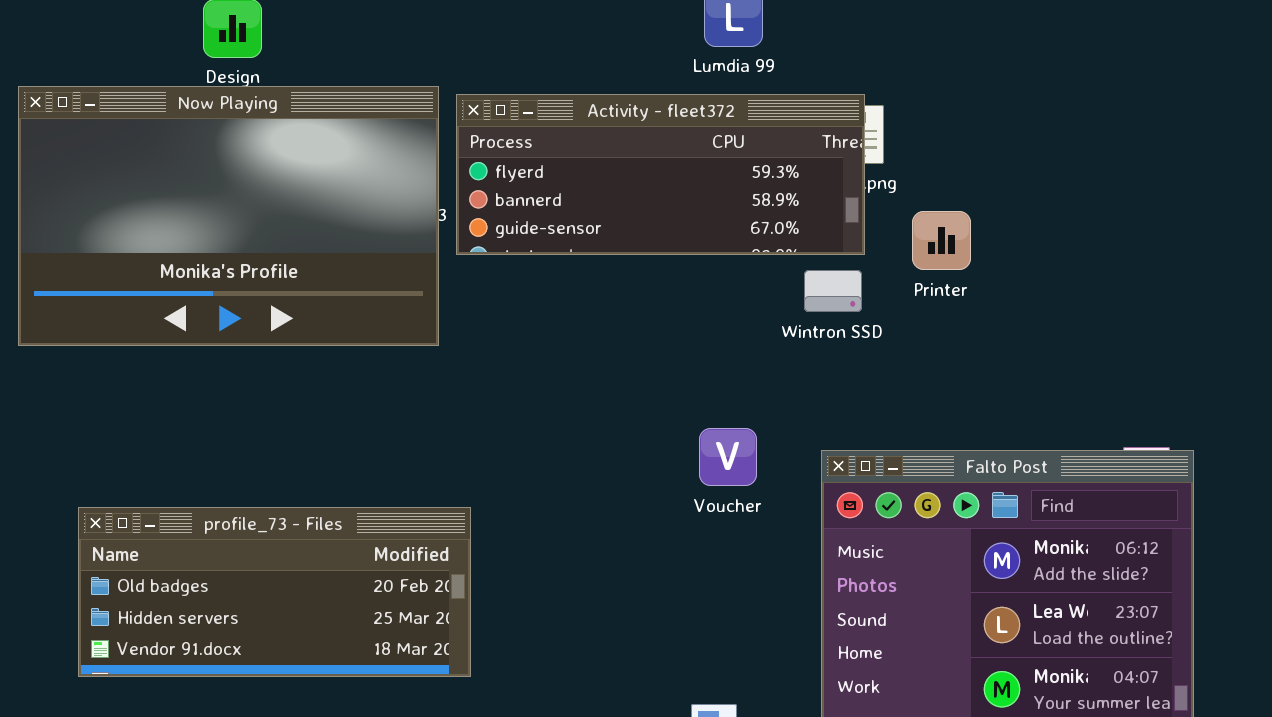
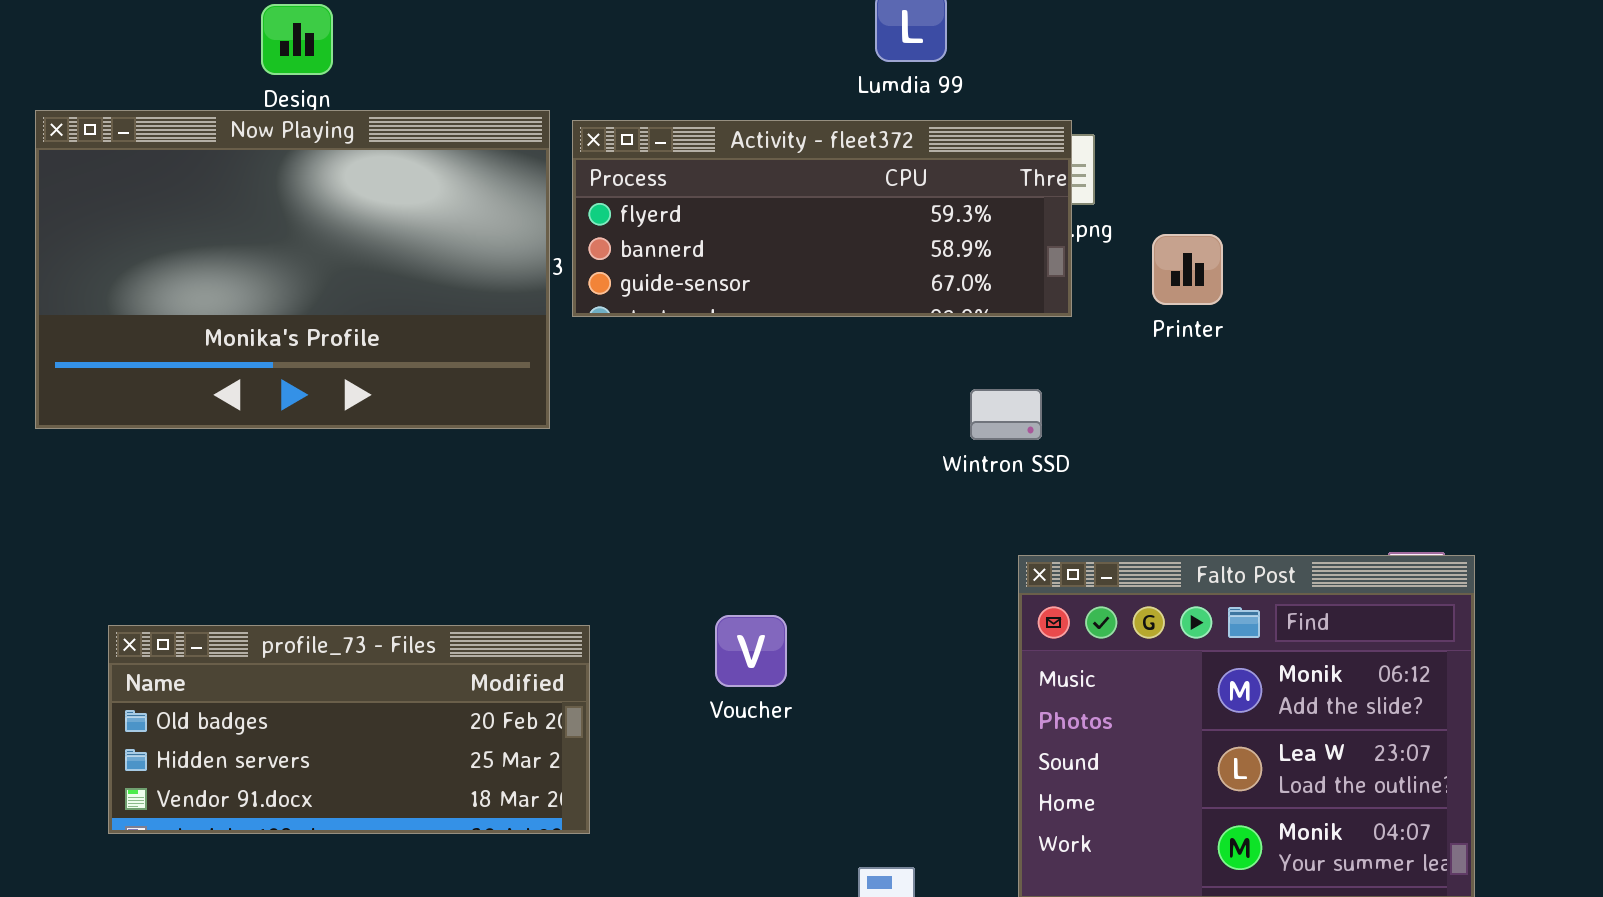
Printer: [912,211,971,270] -> [1152,234,1223,305], moved
Wintron SSD: [804,270,862,312] -> [970,389,1042,440], moved
Voucher: [699,428,757,486] -> [715,615,787,687], moved

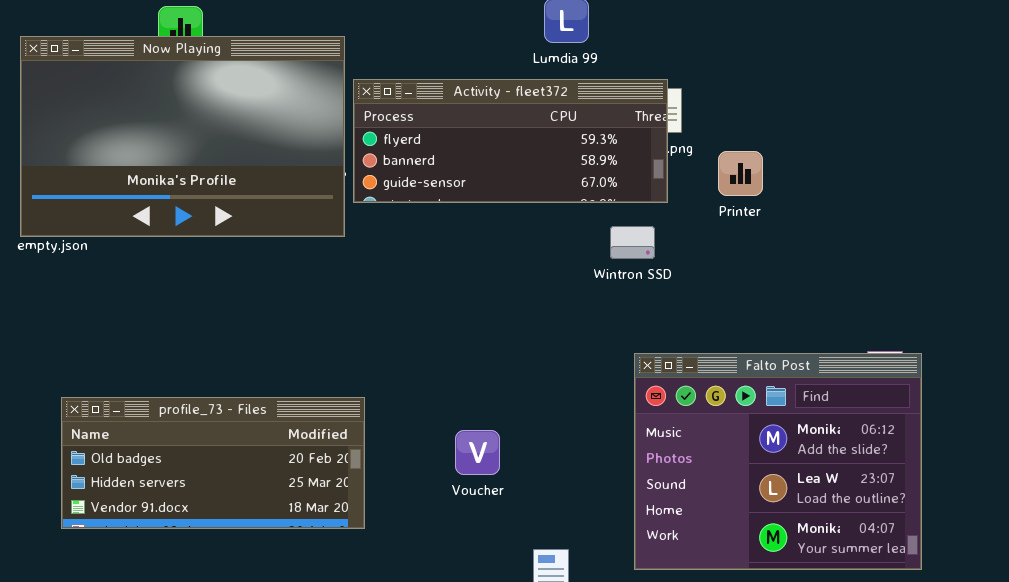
Now Playing: [35,110,550,429] -> [20,36,345,237], moved
Wintron SSD: [970,389,1042,440] -> [610,226,655,259], moved
Voucher: [715,615,787,687] -> [455,430,500,475], moved

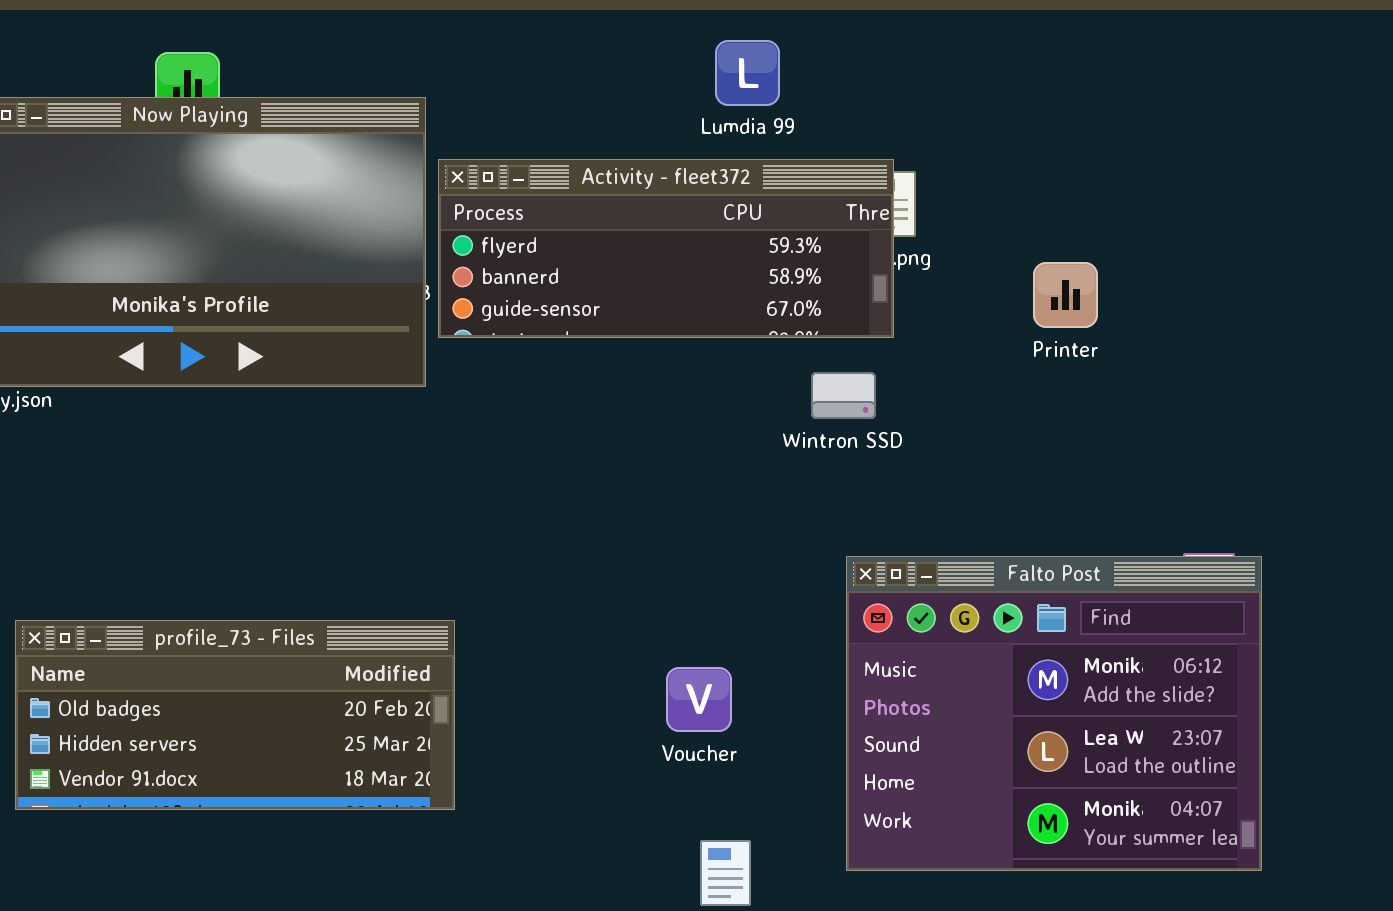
Printer: [718,151,763,196] -> [1033,262,1098,328], moved
Voucher: [455,430,500,475] -> [666,667,732,732], moved

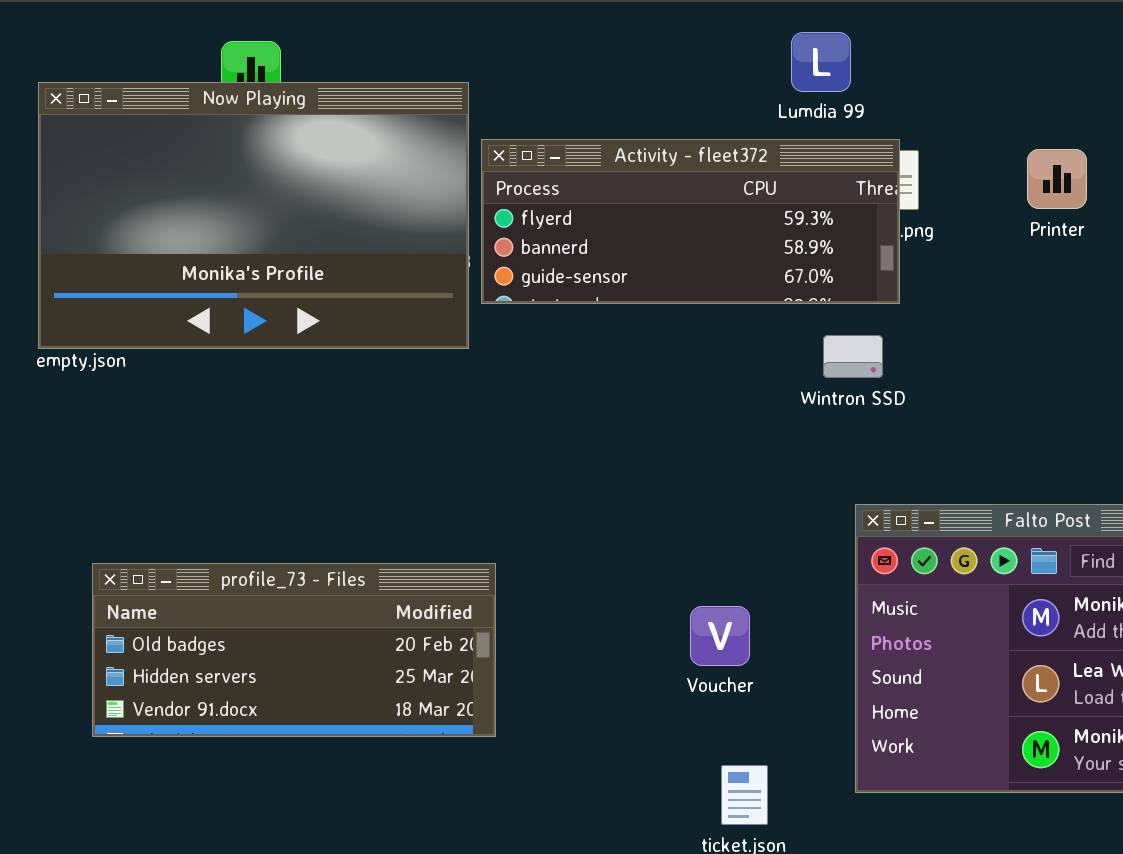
Lumdia 99: [715,40,780,106] -> [791,32,851,92], moved
Printer: [1033,262,1098,328] -> [1027,149,1087,209], moved

